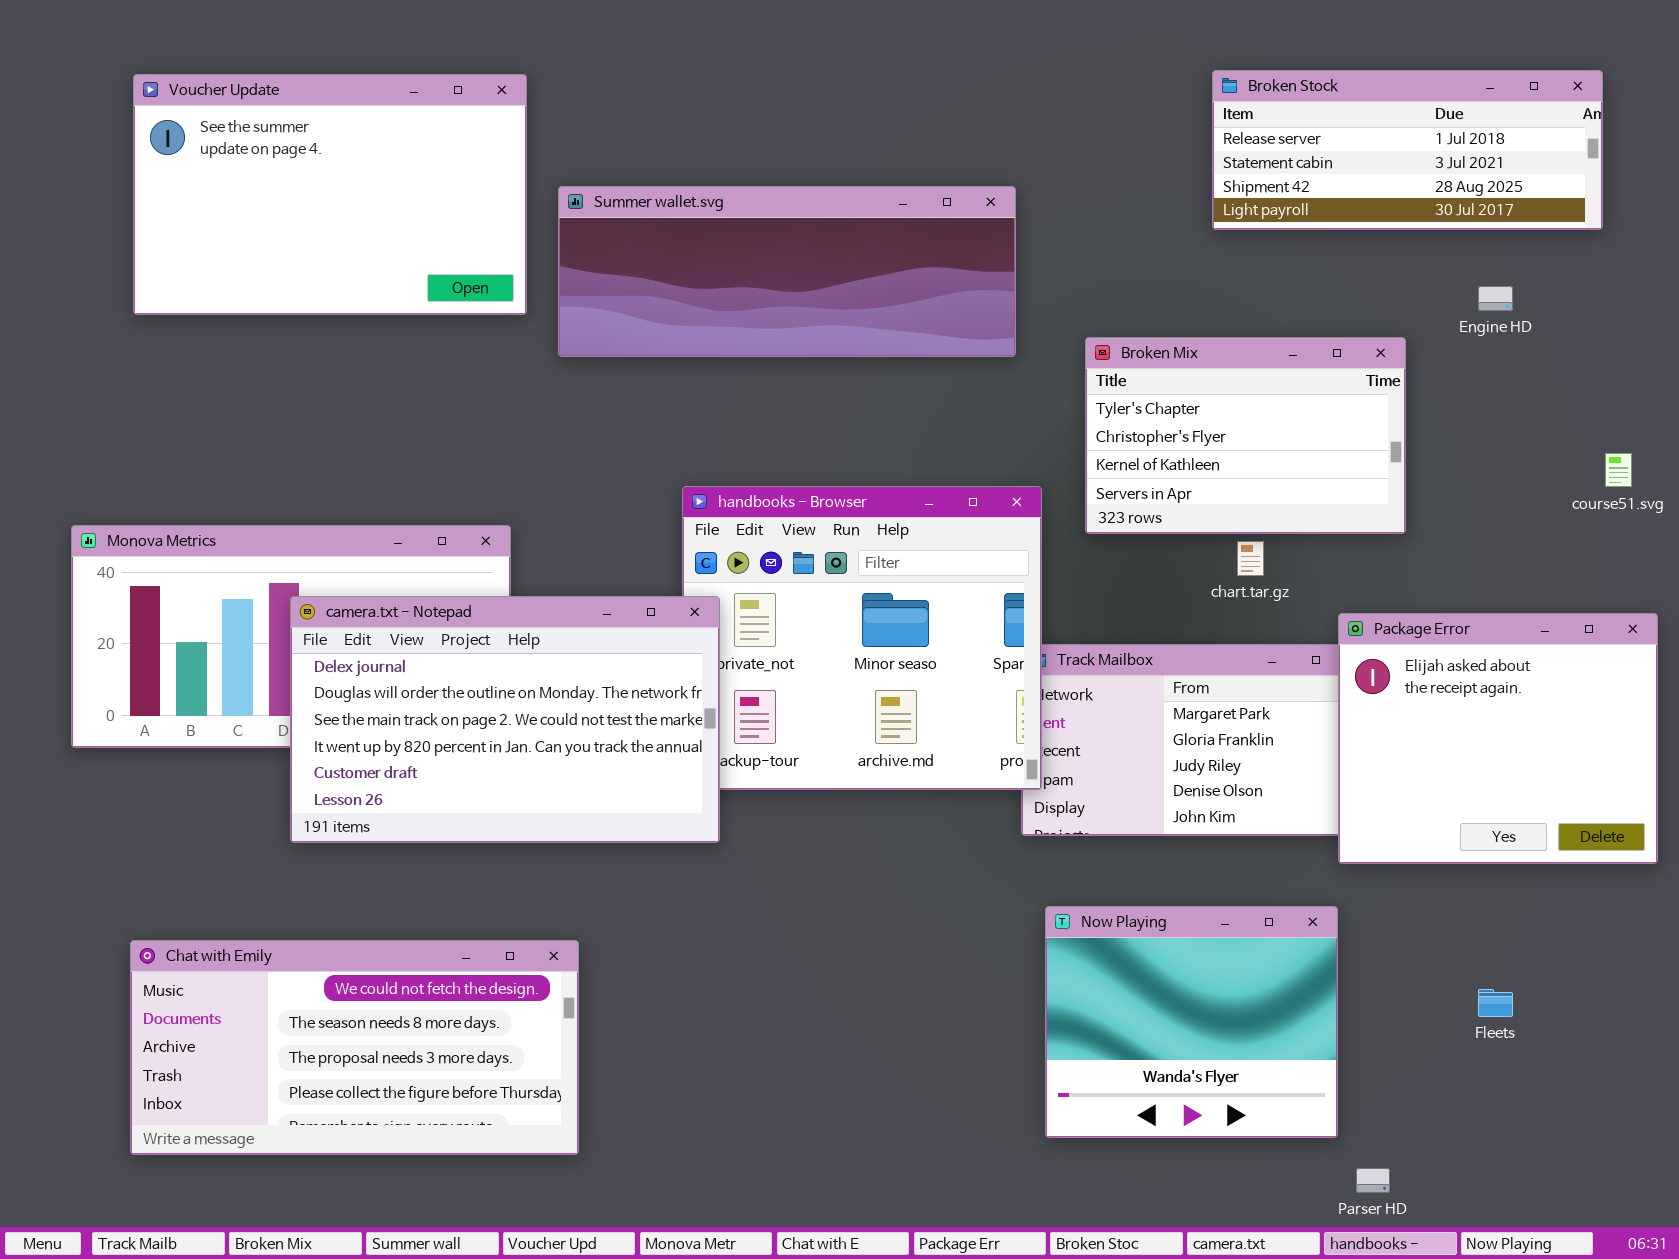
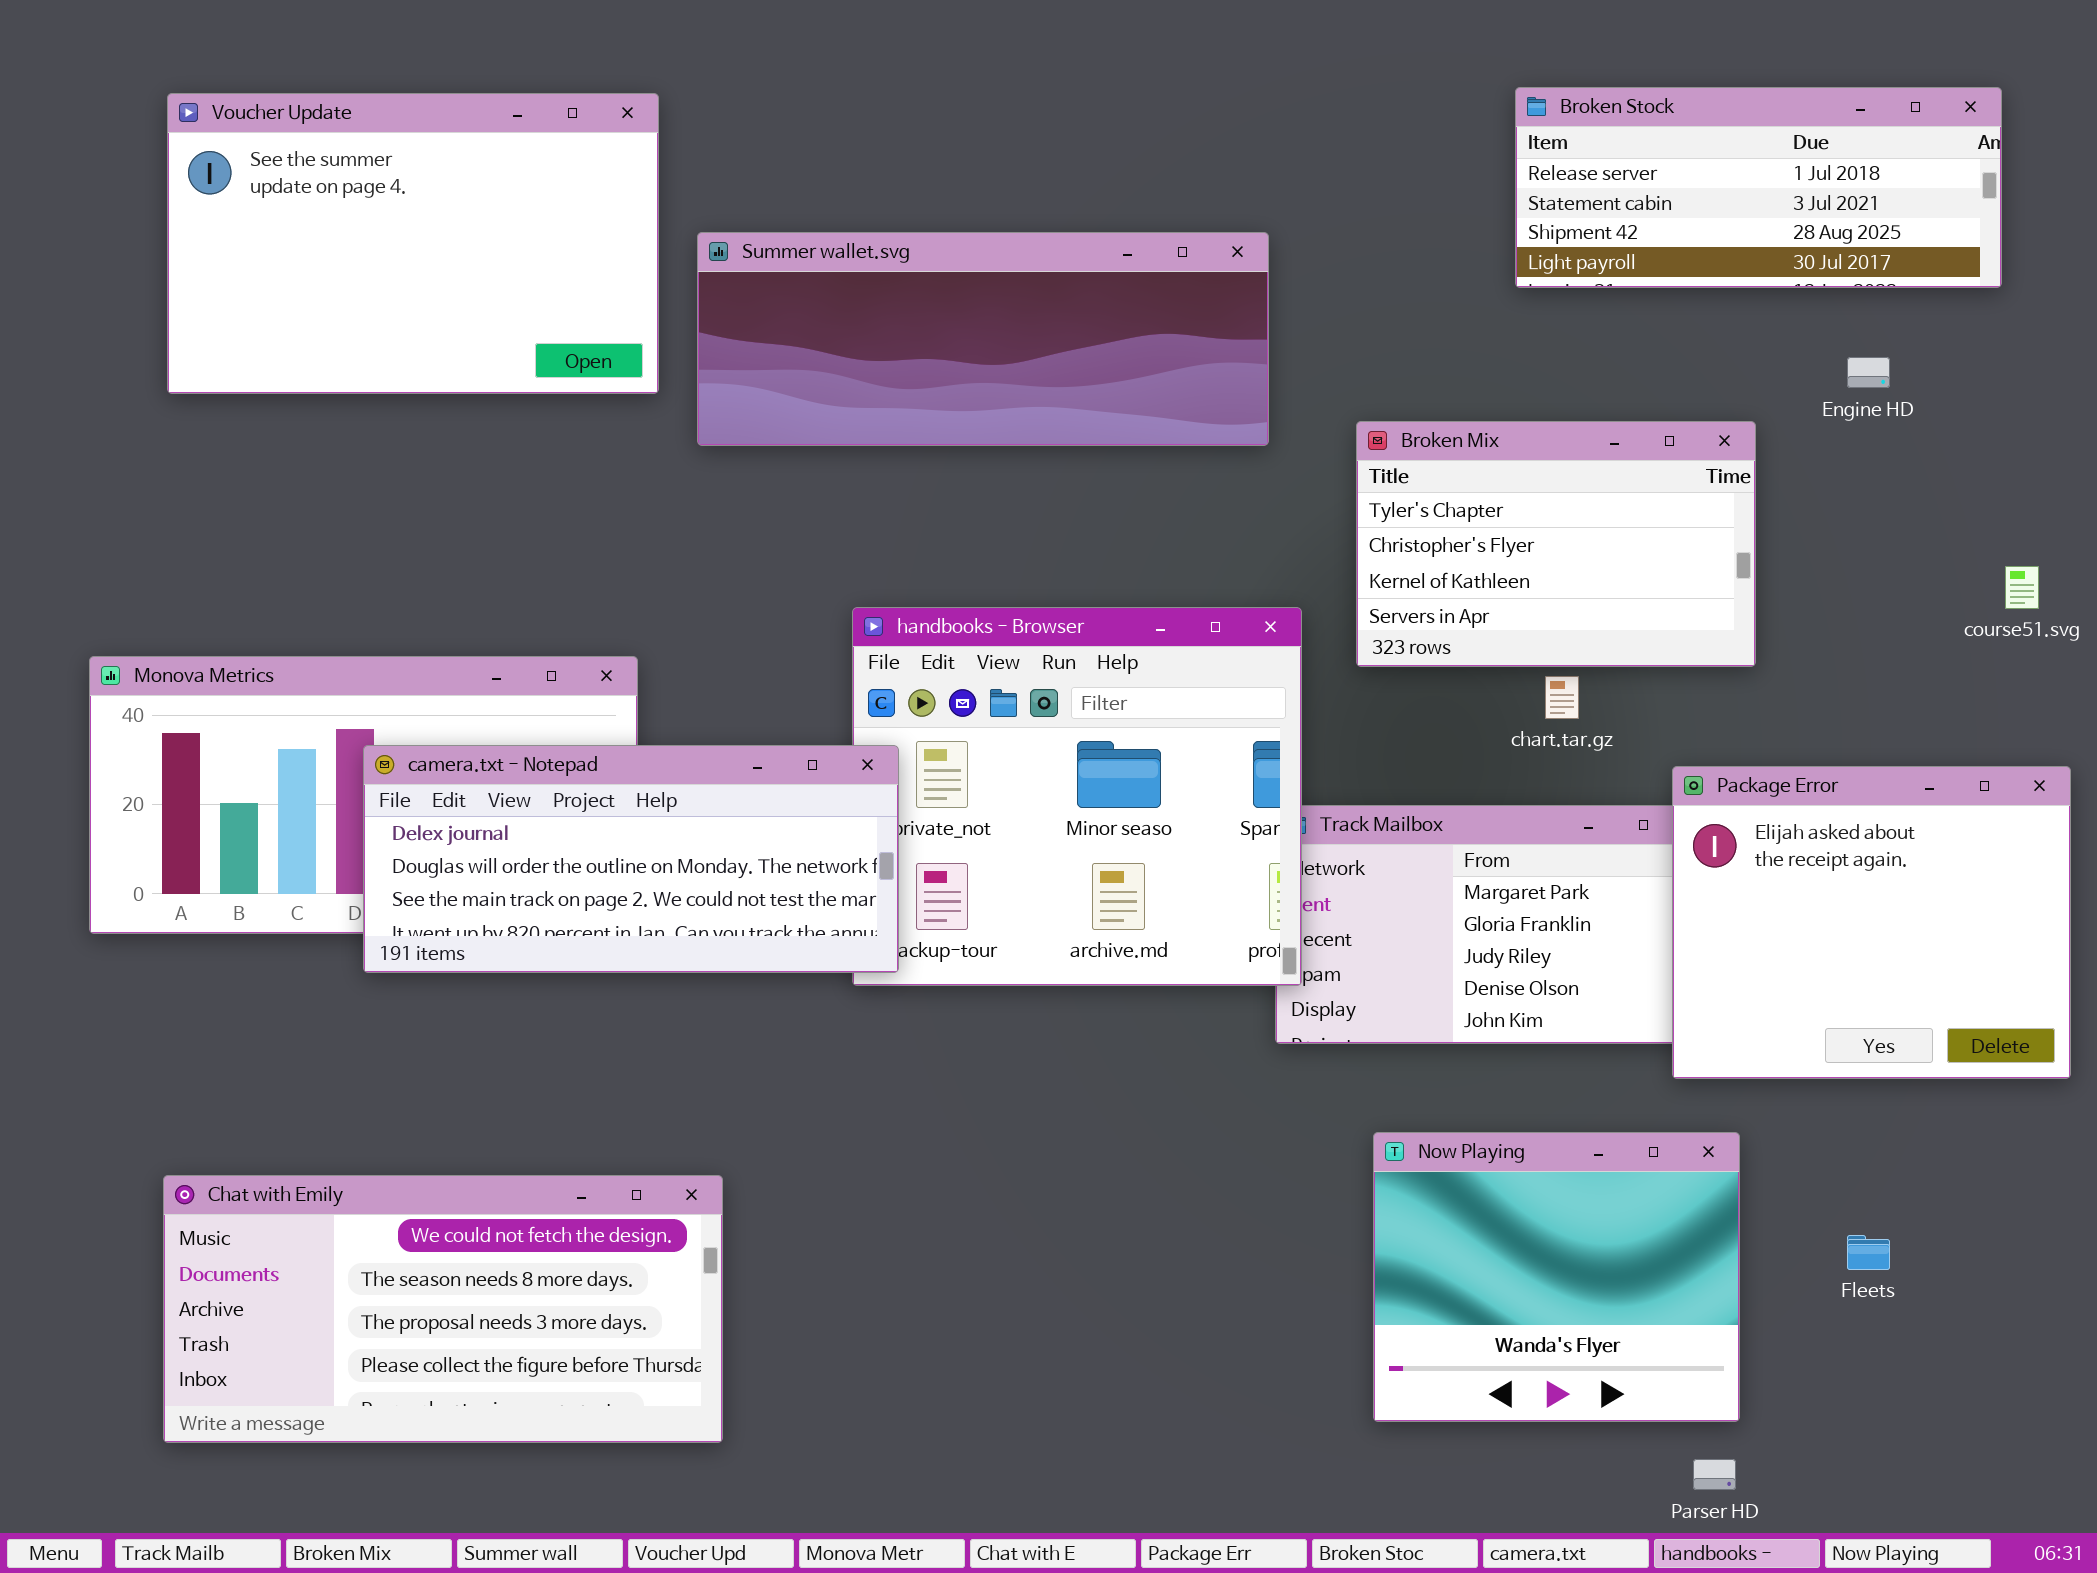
camera.txt - Notepad: [290,596,720,843] -> [363,745,899,973], resized
Now Playing: [1045,906,1338,1138] -> [1373,1132,1740,1422], moved

